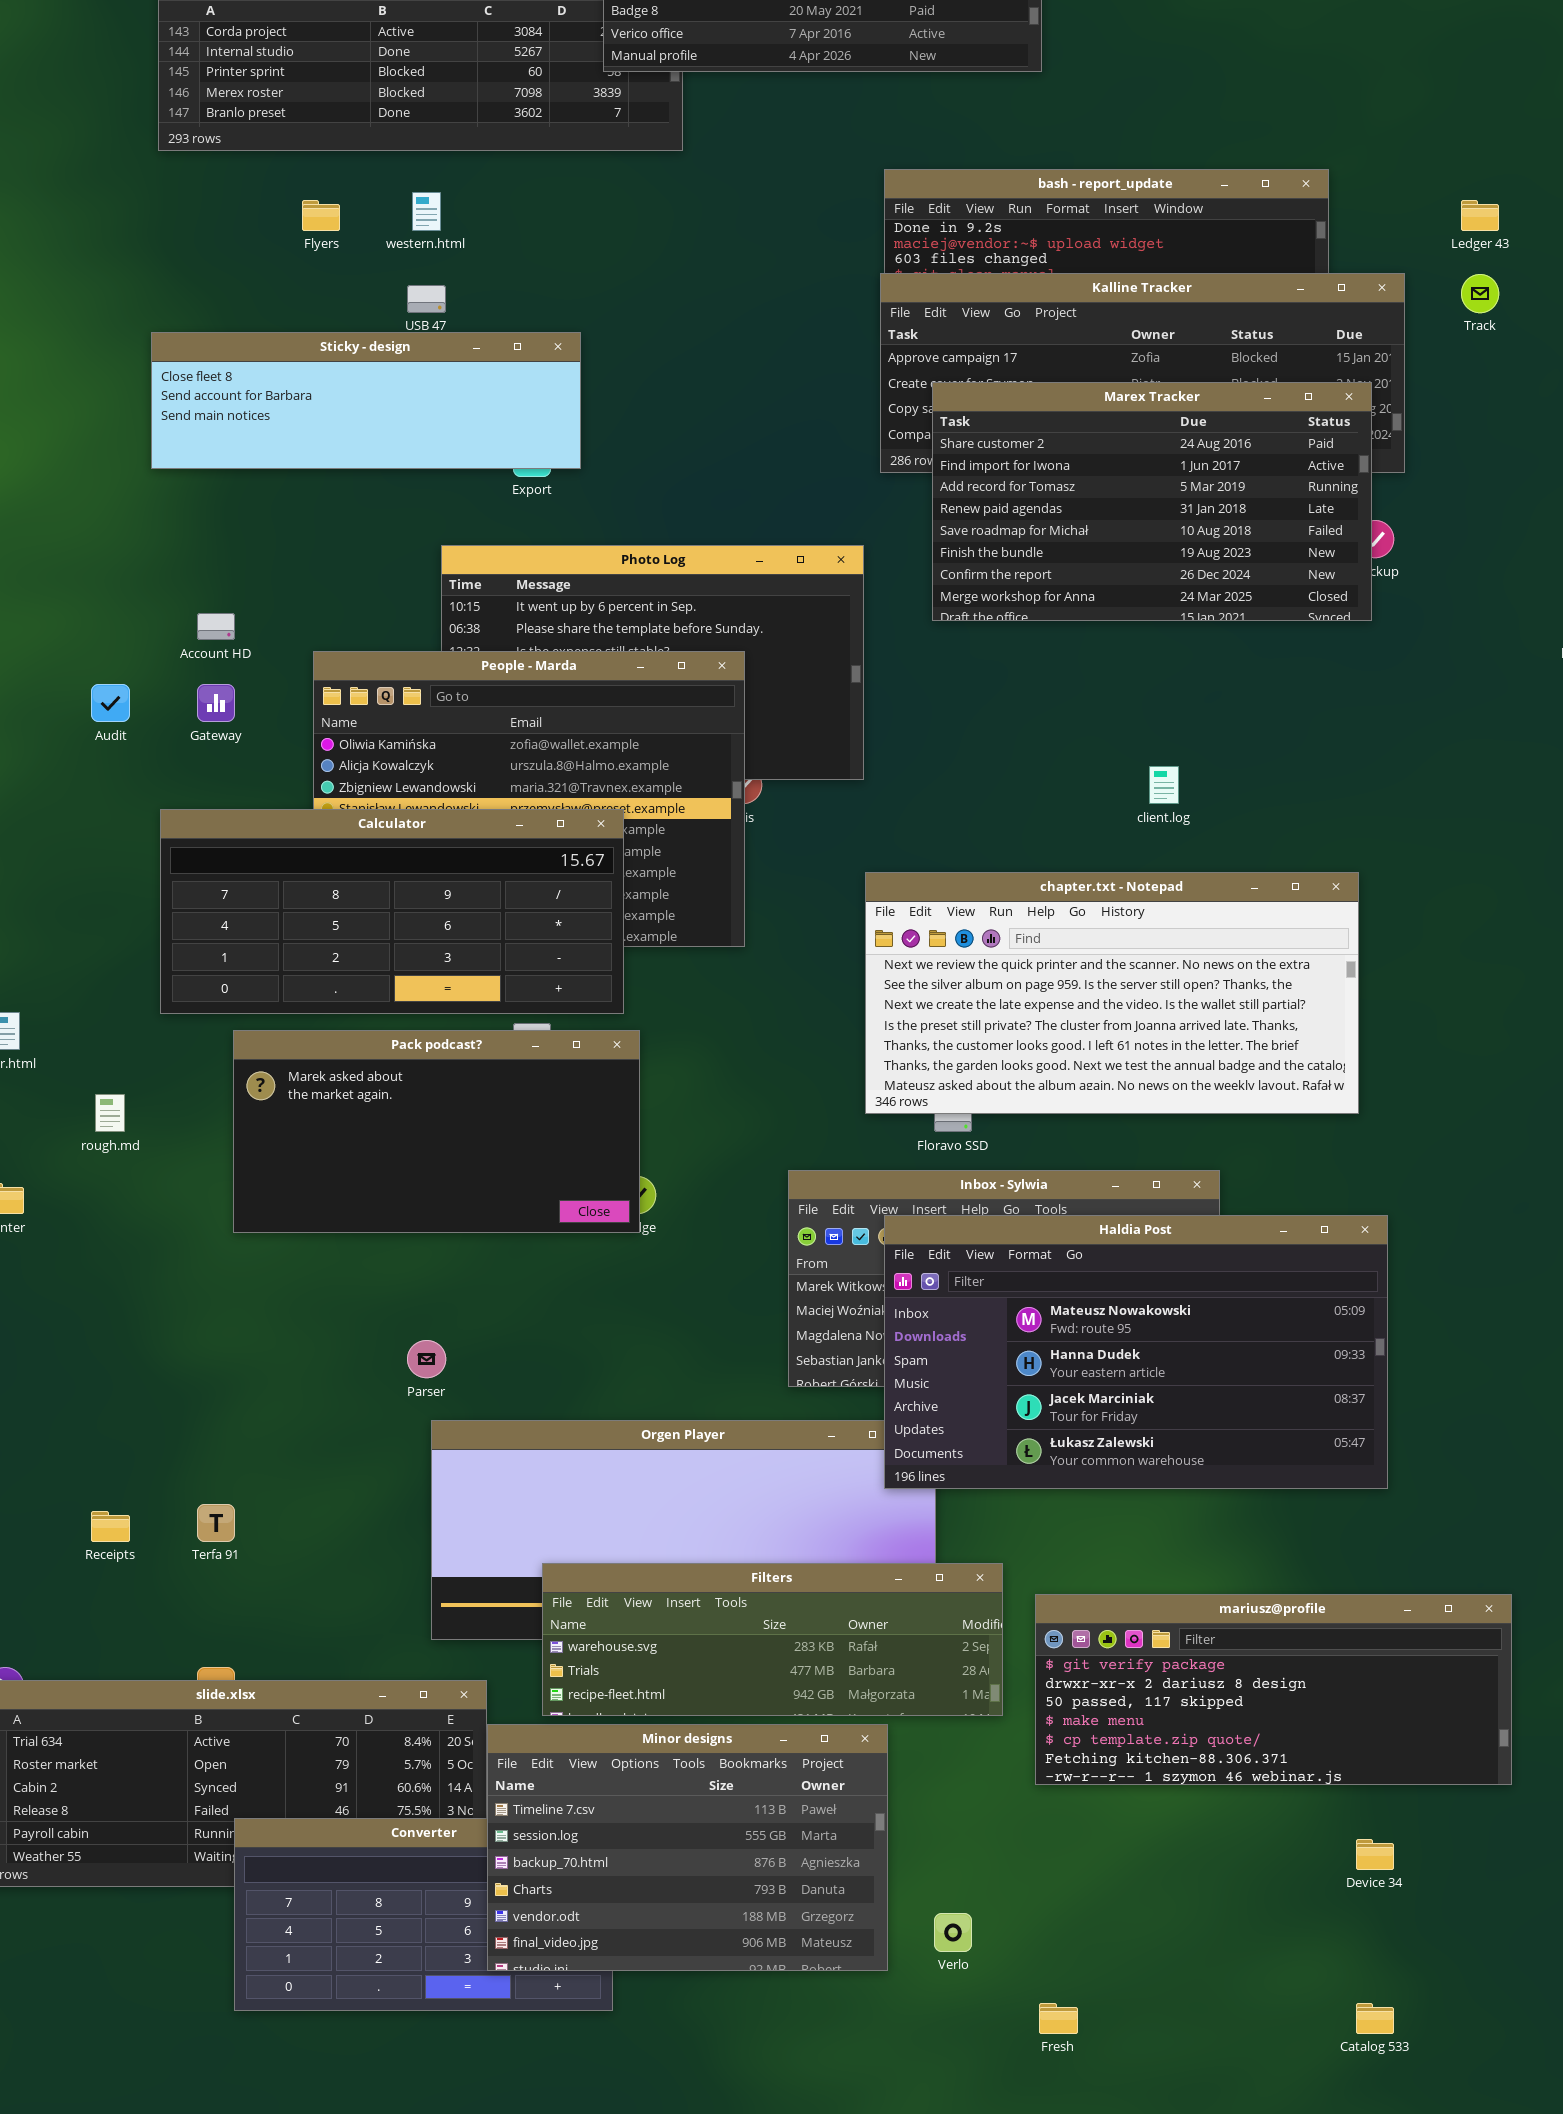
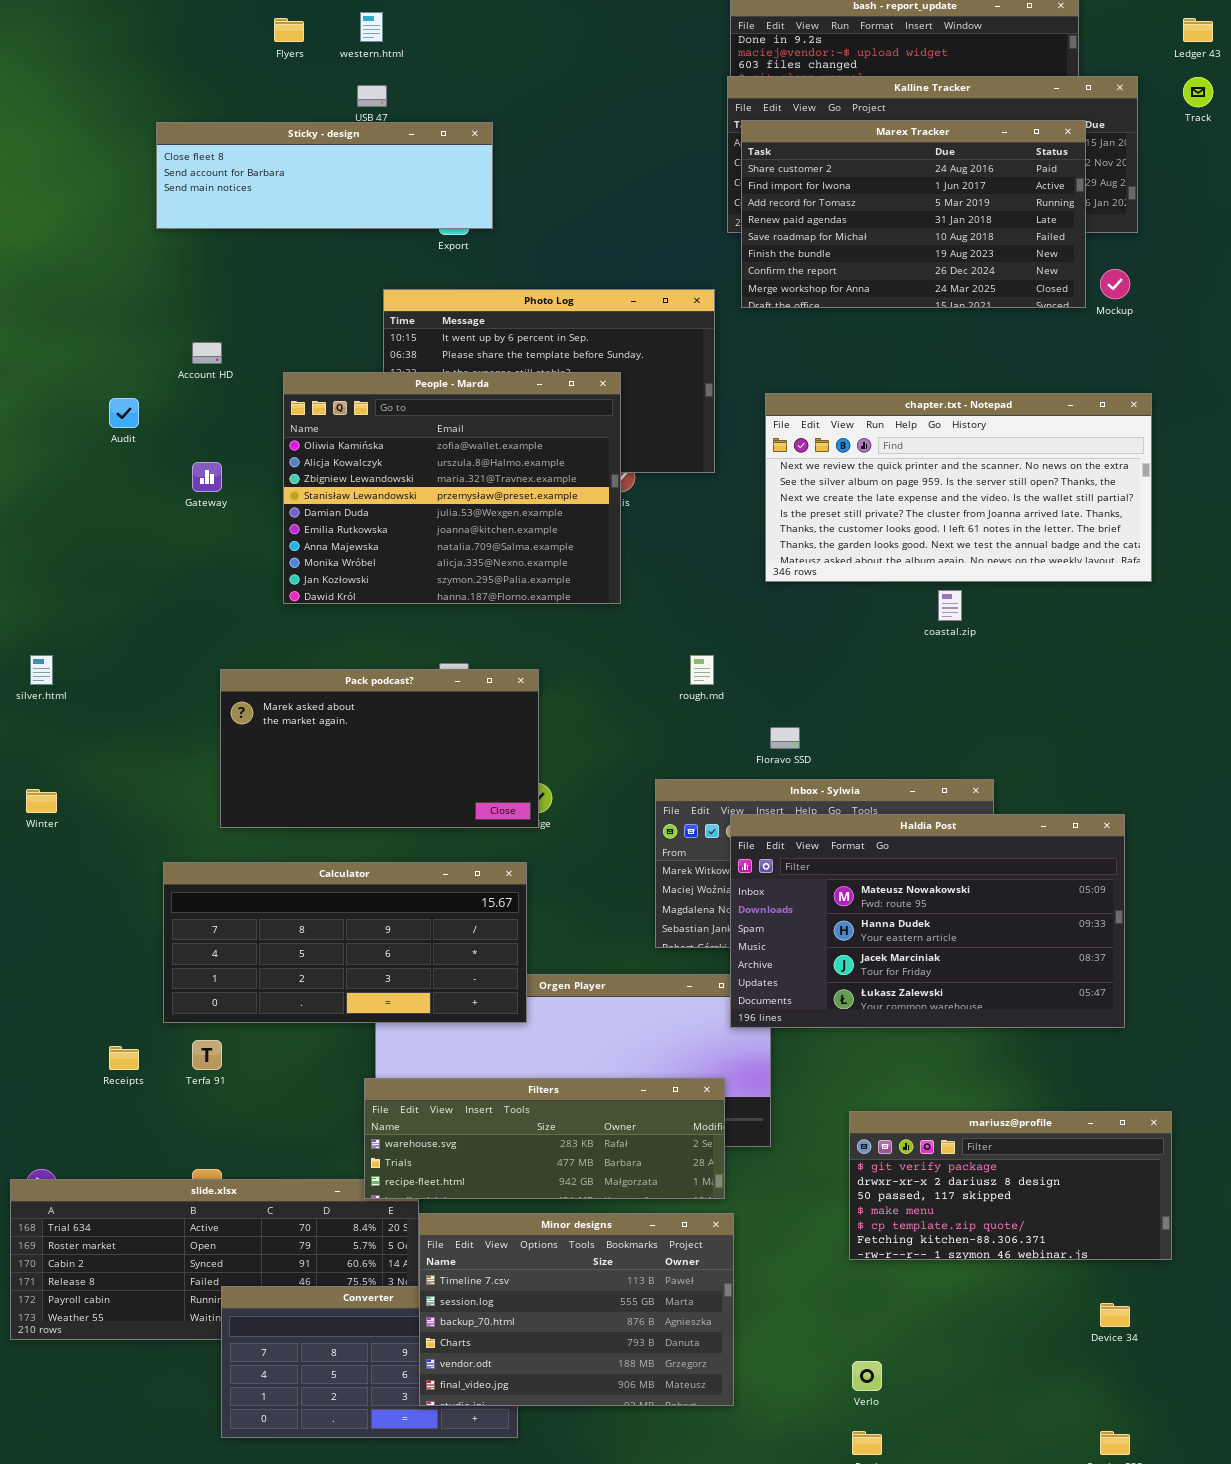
Marex Tracker: [932,382,1372,621] -> [741,120,1086,308], moved
Gateway: [197,684,235,722] -> [192,462,222,492], moved
Calculator: [160,809,624,1014] -> [163,862,527,1023], moved
chapter.txt - Notepad: [865,872,1359,1114] -> [765,393,1152,582], moved
rough.md: [95,1094,125,1132] -> [690,655,714,685], moved
Filters: [542,1563,1003,1716] -> [364,1078,725,1199], moved
mariusz@profile: [1035,1594,1512,1785] -> [849,1111,1172,1260], resized
Verlo: [934,1913,972,1952] -> [852,1361,882,1391], moved

